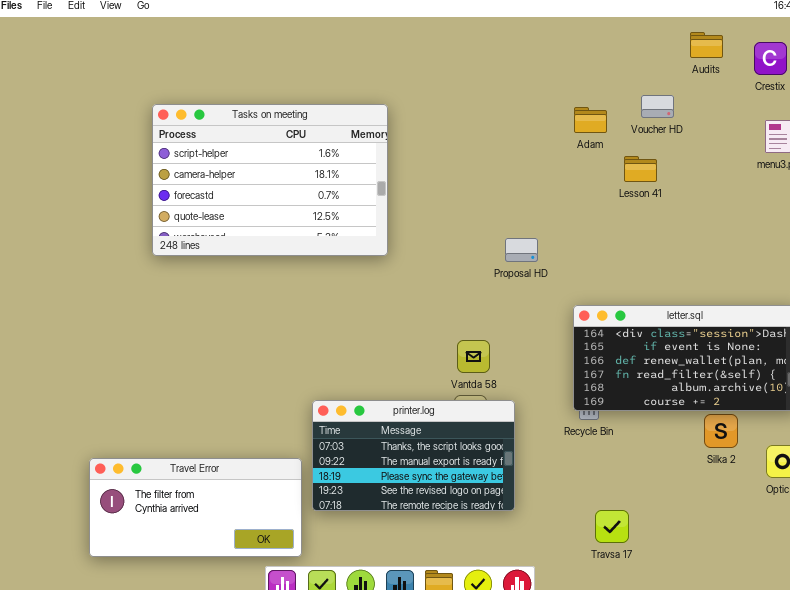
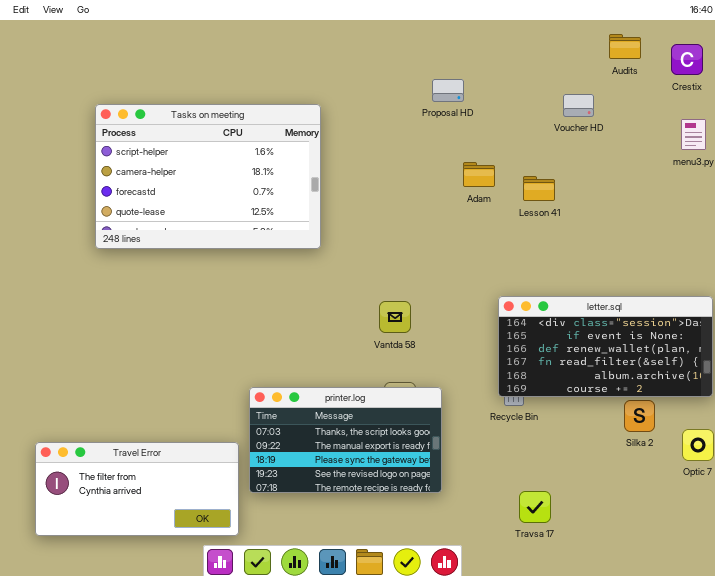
Adam: [574,107,607,133] -> [463,162,495,187], moved
Lesson 41: [624,156,657,182] -> [523,176,555,201], moved
Proposal HD: [505,238,538,262] -> [432,79,464,102], moved
Vantda 58: [457,340,490,373] -> [379,301,411,333], moved

